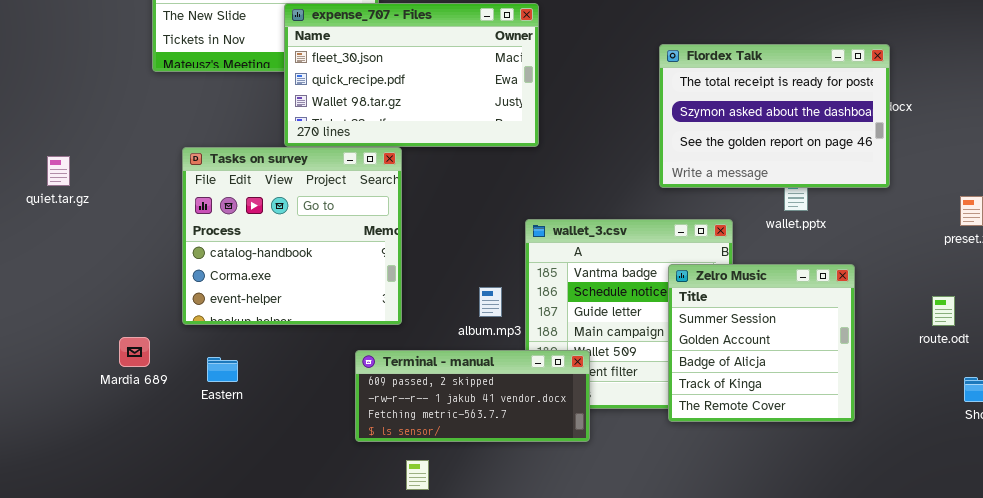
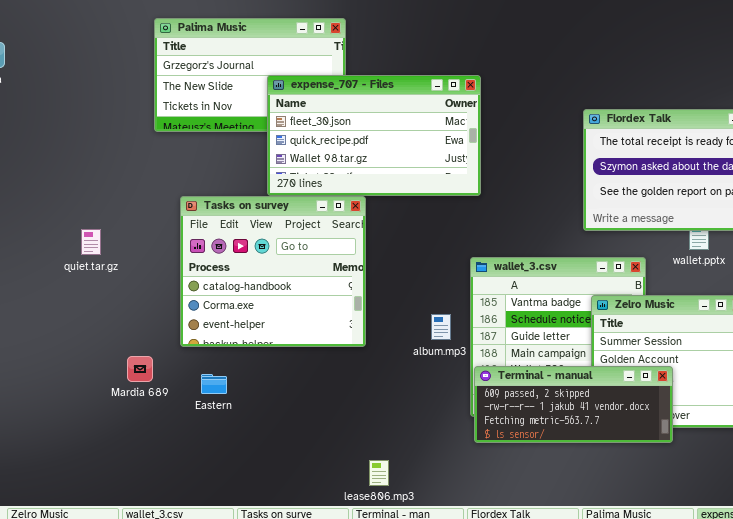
quiet.tar.gz: [47,156,70,186] -> [81,229,101,255], moved
Terminal - manual: [355,350,590,442] -> [474,366,673,443], moved

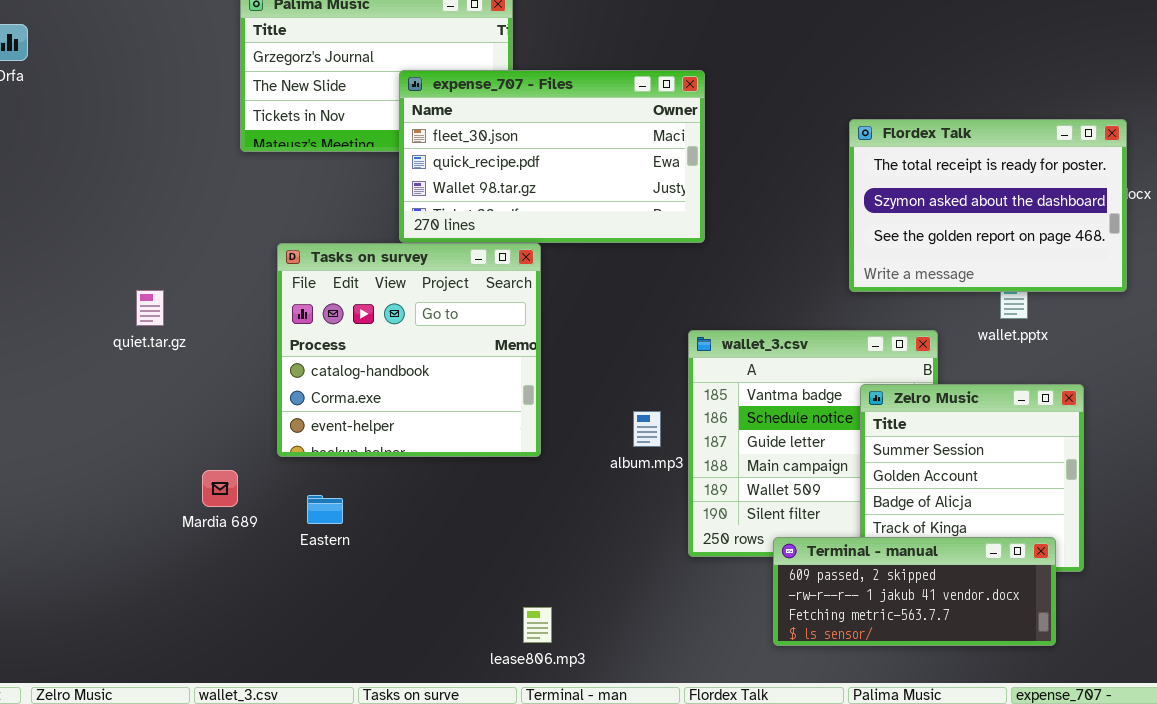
Terminal - manual: [474,366,673,443] -> [773,537,1056,646], moved
lease806.mp3: [369,460,389,486] -> [523,607,552,643], moved

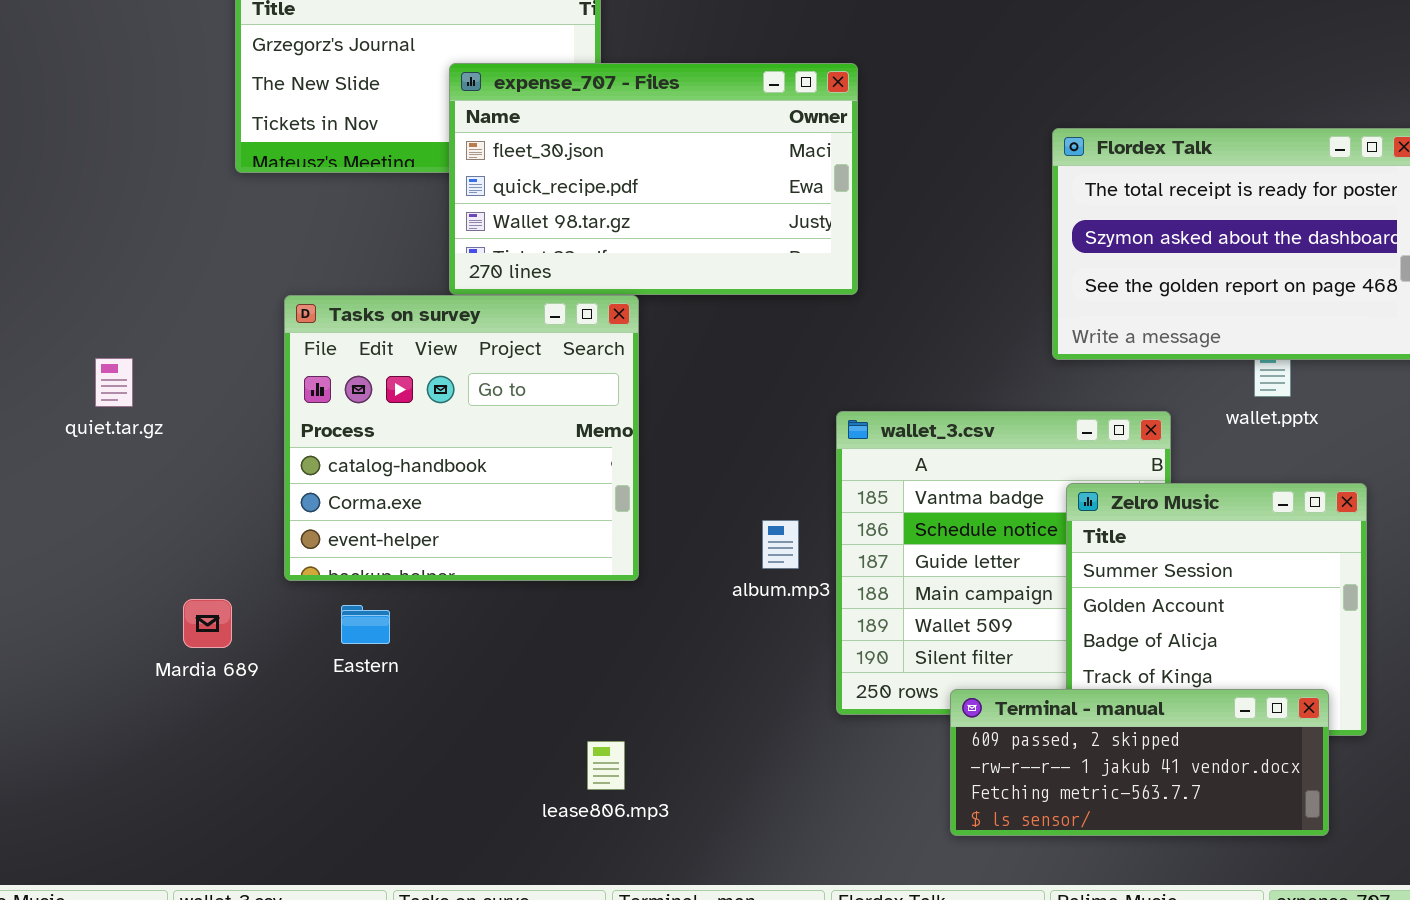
Eastern: [307,495,343,524] -> [341,605,390,644], moved
lease806.mp3: [523,607,552,643] -> [587,741,625,790], moved

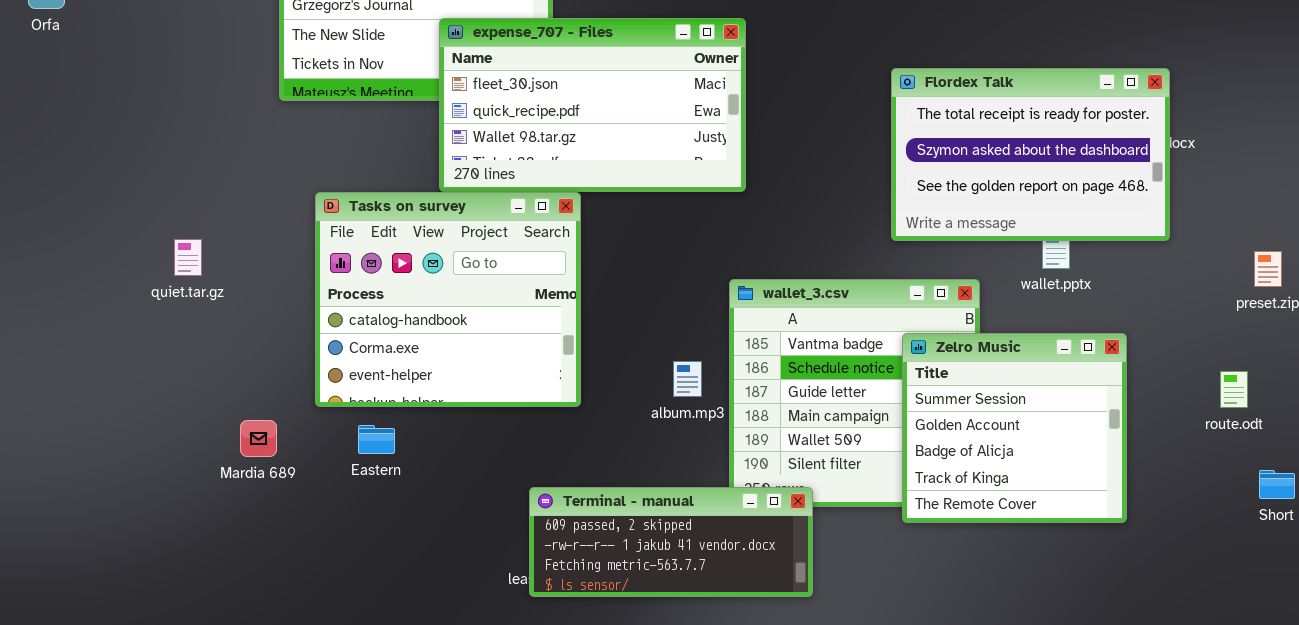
Terminal - manual: [950,689,1329,836] -> [529,487,813,597], moved

